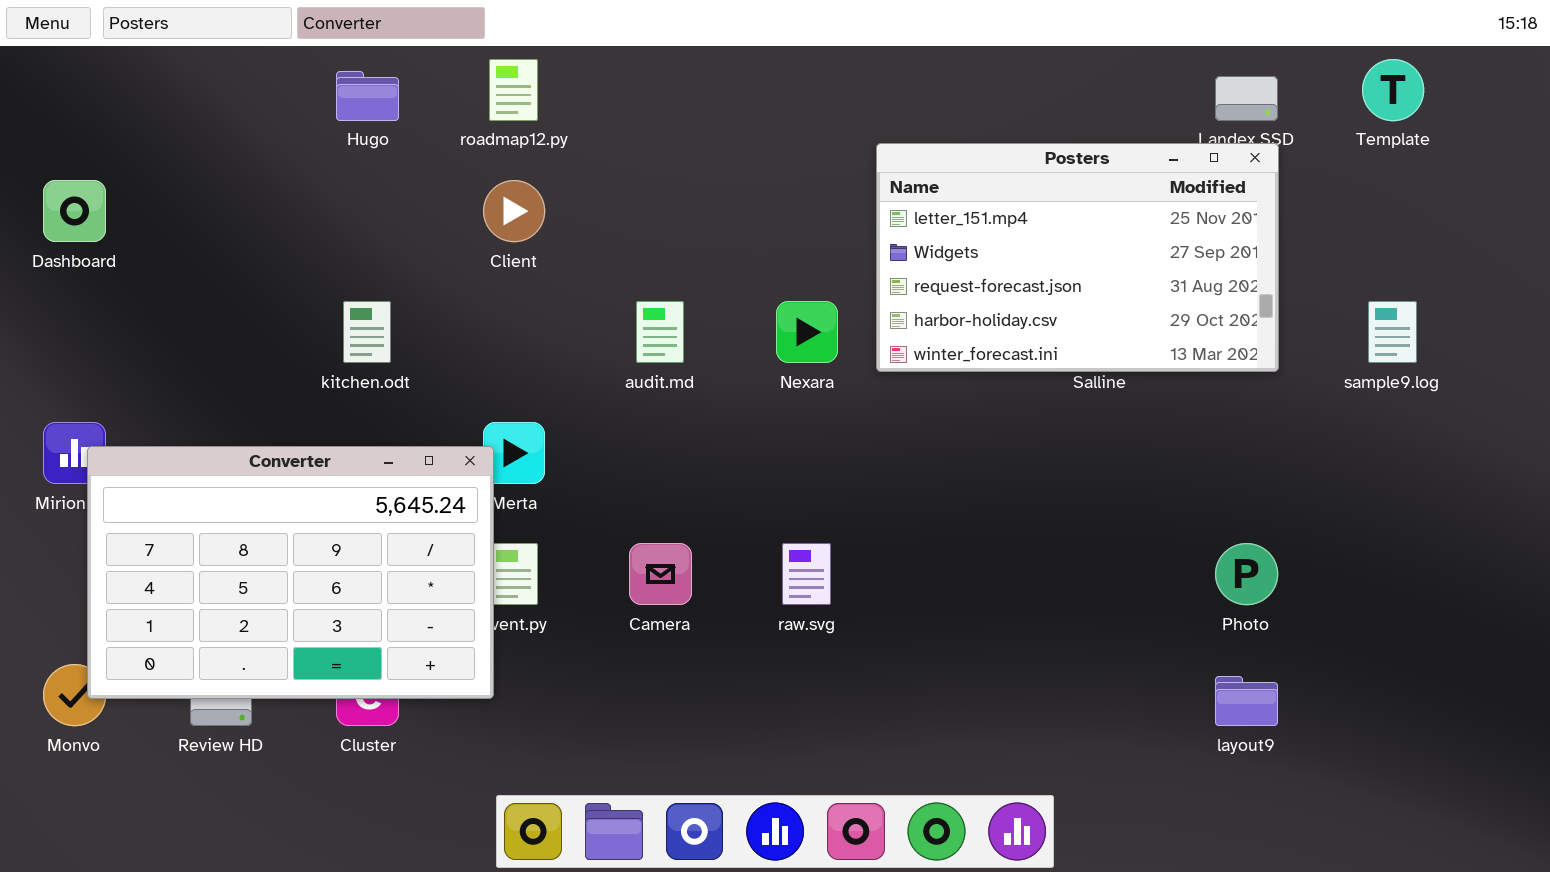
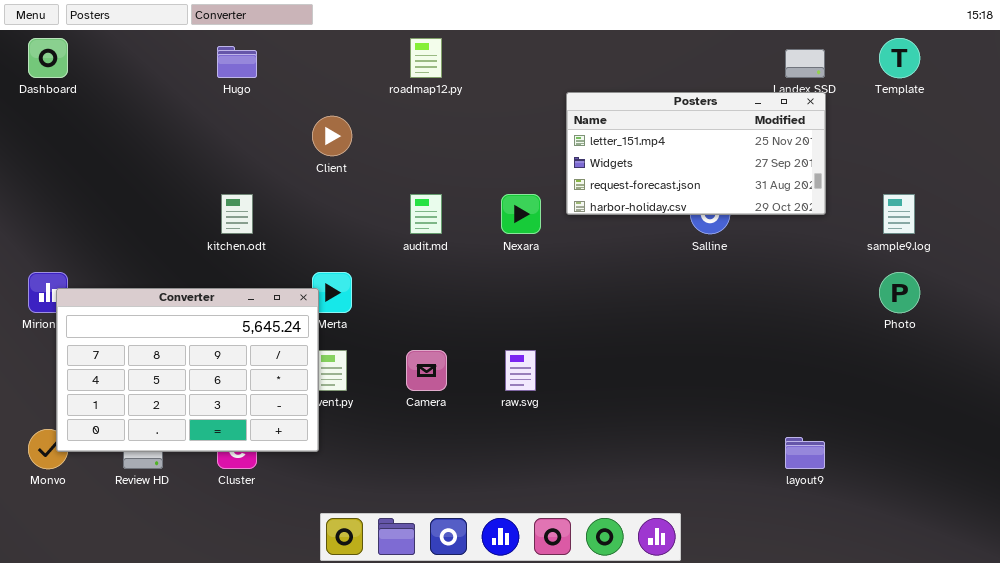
roadmap12.py: [489,59,538,121] -> [410,38,442,78], moved
Posters: [876,143,1279,372] -> [566,92,826,215], resized
Dashboard: [43,180,106,242] -> [28,38,68,78], moved
Photo: [1215,543,1278,605] -> [879,272,920,313], moved

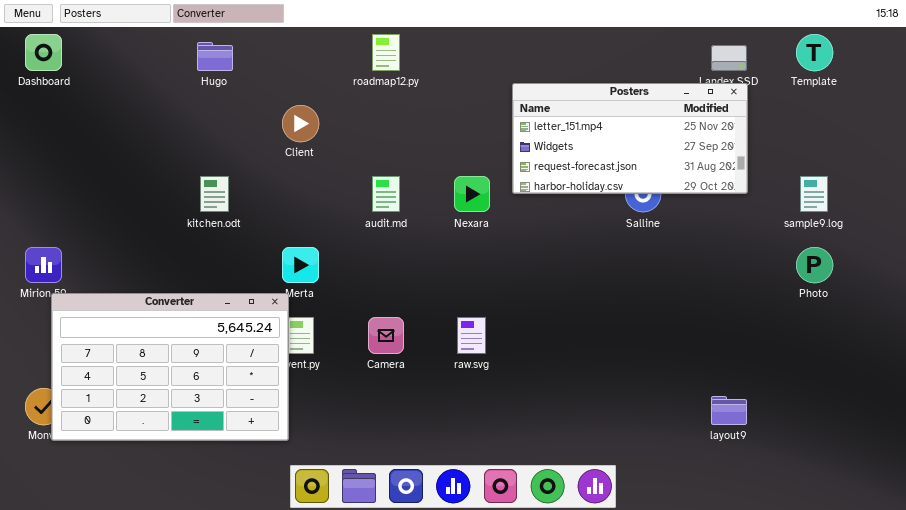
Converter: [56,288,319,452] -> [51,293,289,441], moved

